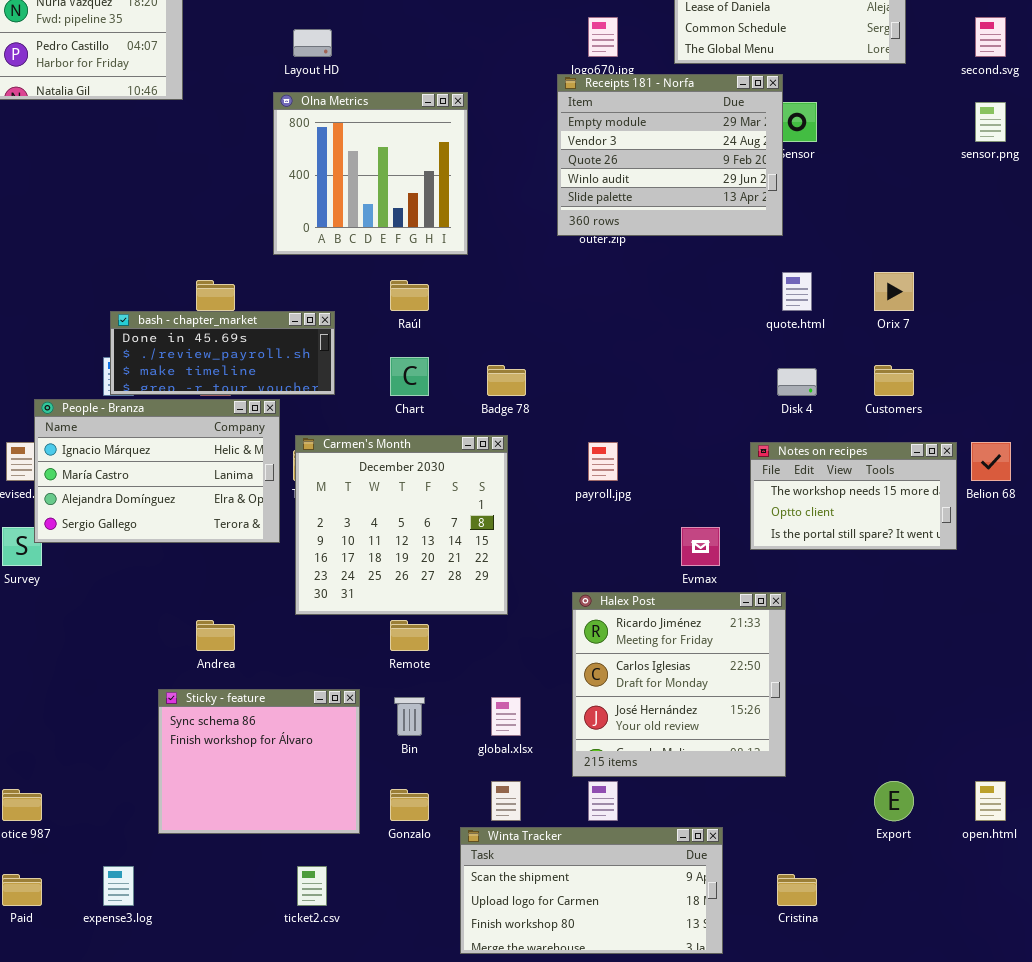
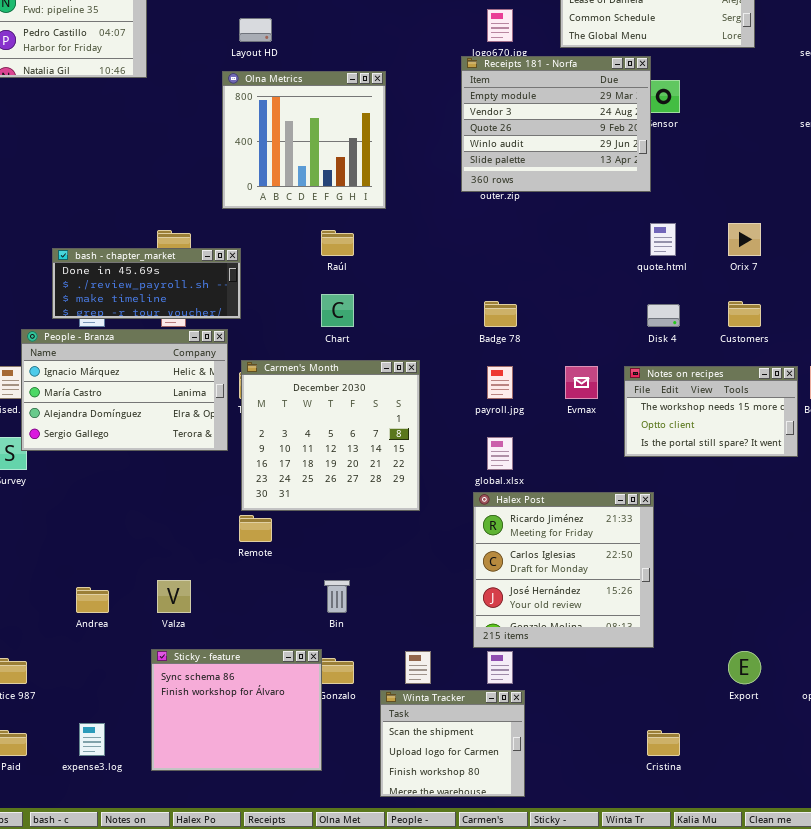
bash - chapter_market: [110,311,335,395] -> [52,248,241,319], moved
Badge 78: [487,365,526,396] -> [484,301,517,327], moved
Evmax: [681,527,720,566] -> [565,366,598,399], moved
Andrea: [196,620,235,651] -> [76,587,109,613], moved
Remote: [390,620,429,651] -> [239,515,272,542], moved
Sticky - feature: [158,689,360,834] -> [151,649,322,771], moved
global.xlsx: [491,697,521,736] -> [487,437,513,470], moved
Winta Tracker: [460,827,723,954] -> [380,690,525,797], resized

